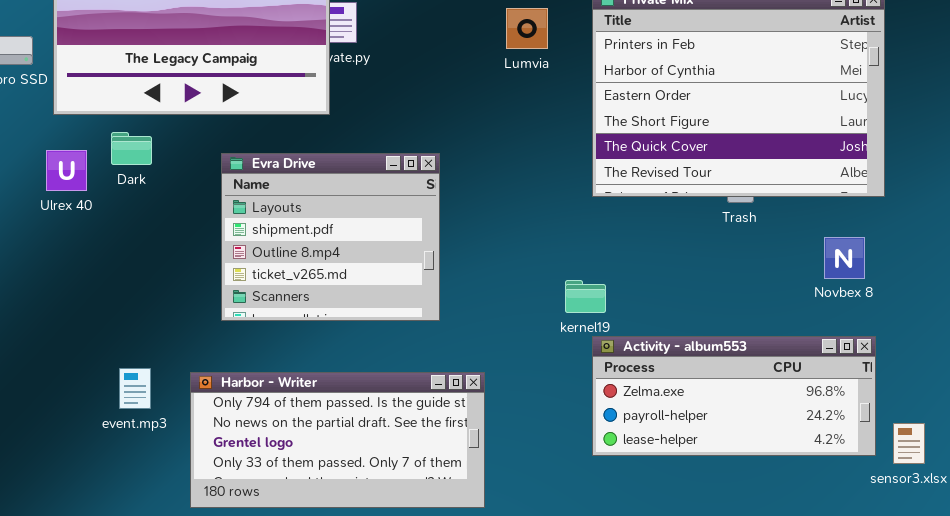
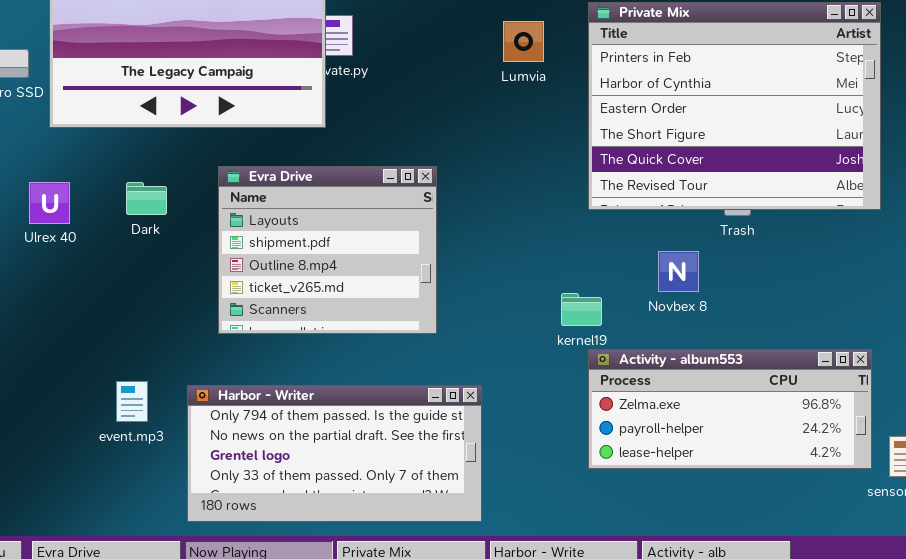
Dark: [111,132,152,165] -> [126,182,167,215], moved
Ulrex 40: [46,150,87,191] -> [29,182,70,224], moved
Novbex 8: [824,237,865,279] -> [658,251,699,292], moved

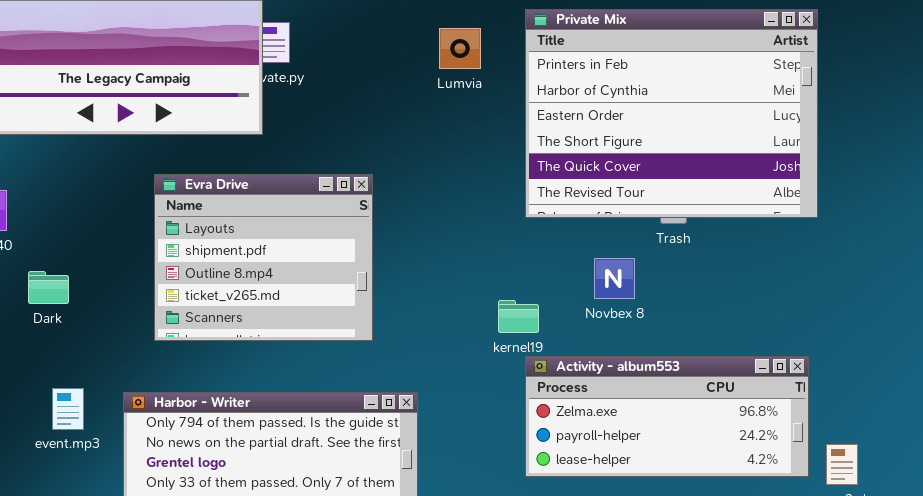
Dark: [126,182,167,215] -> [28,271,69,304], moved

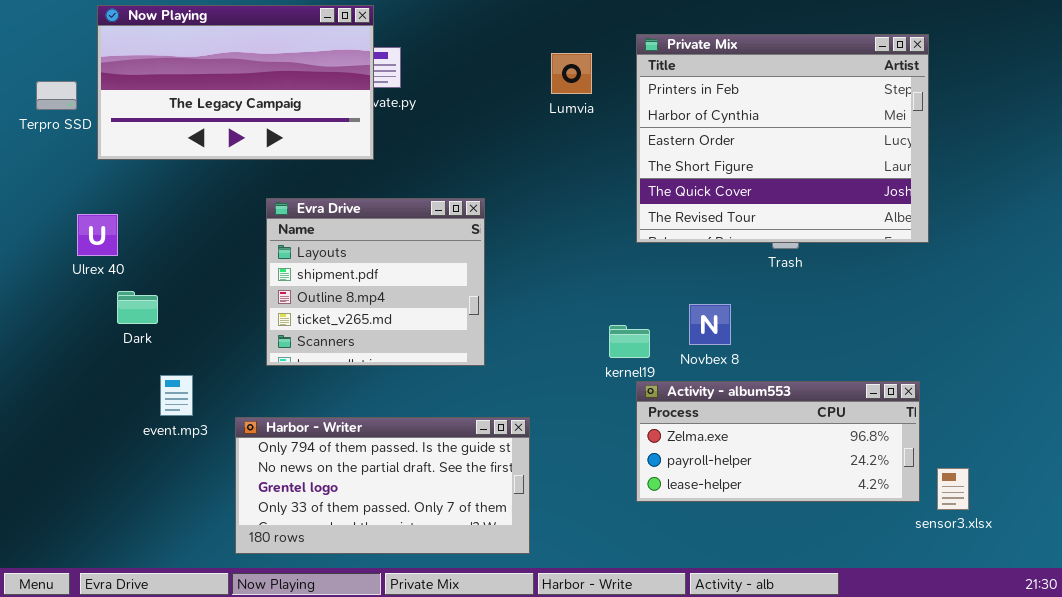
Novbex 8: [594,258,635,299] -> [689,304,731,345], moved
Dark: [28,271,69,304] -> [117,291,158,324], moved
event.mp3: [52,388,84,430] -> [160,375,193,416], moved

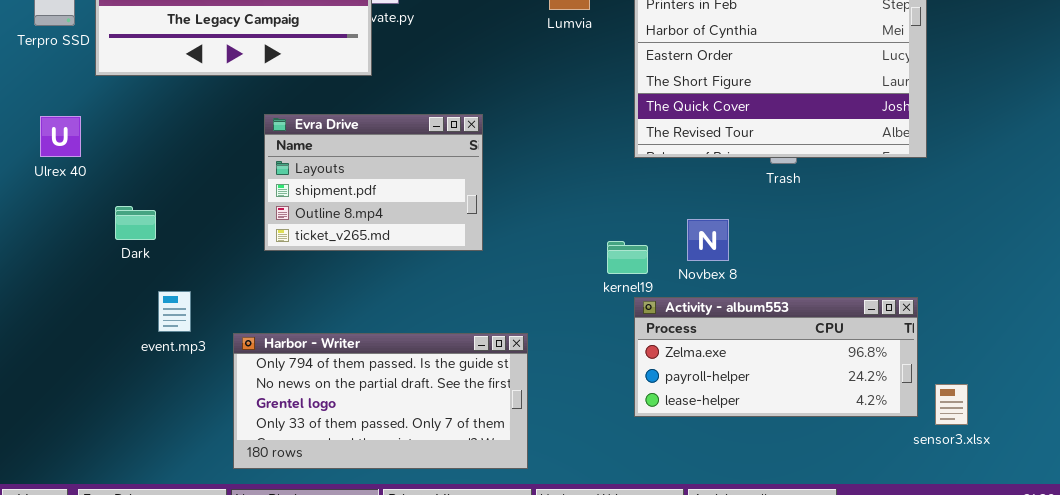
Evra Drive: [266,198,485,366] -> [264,114,483,251], resized
Ulrex 40: [77,214,118,256] -> [40,116,81,157], moved

